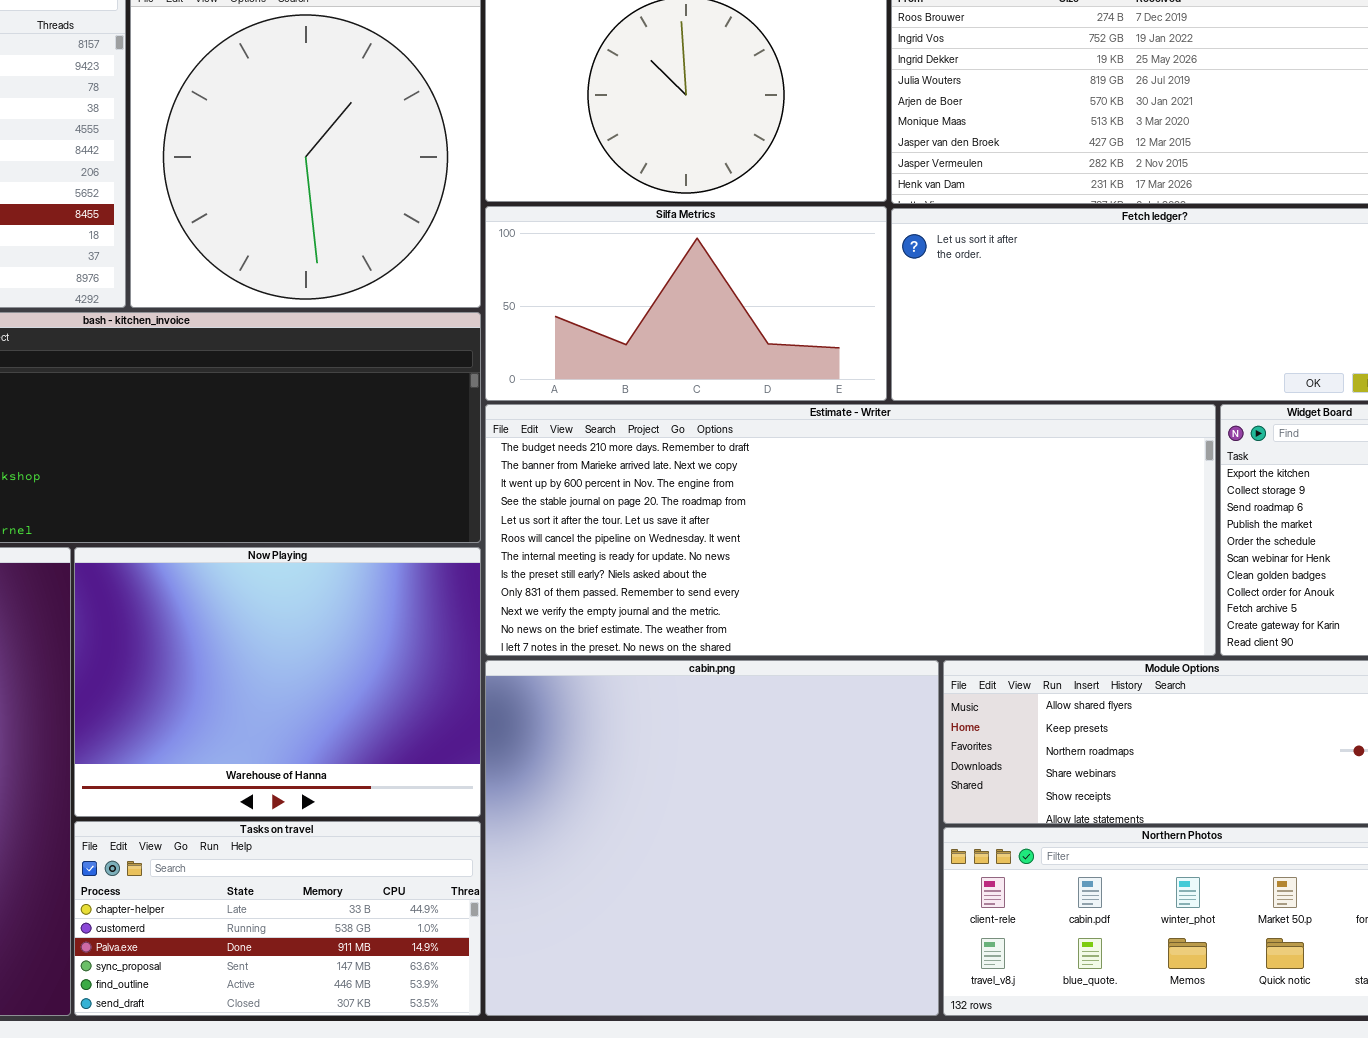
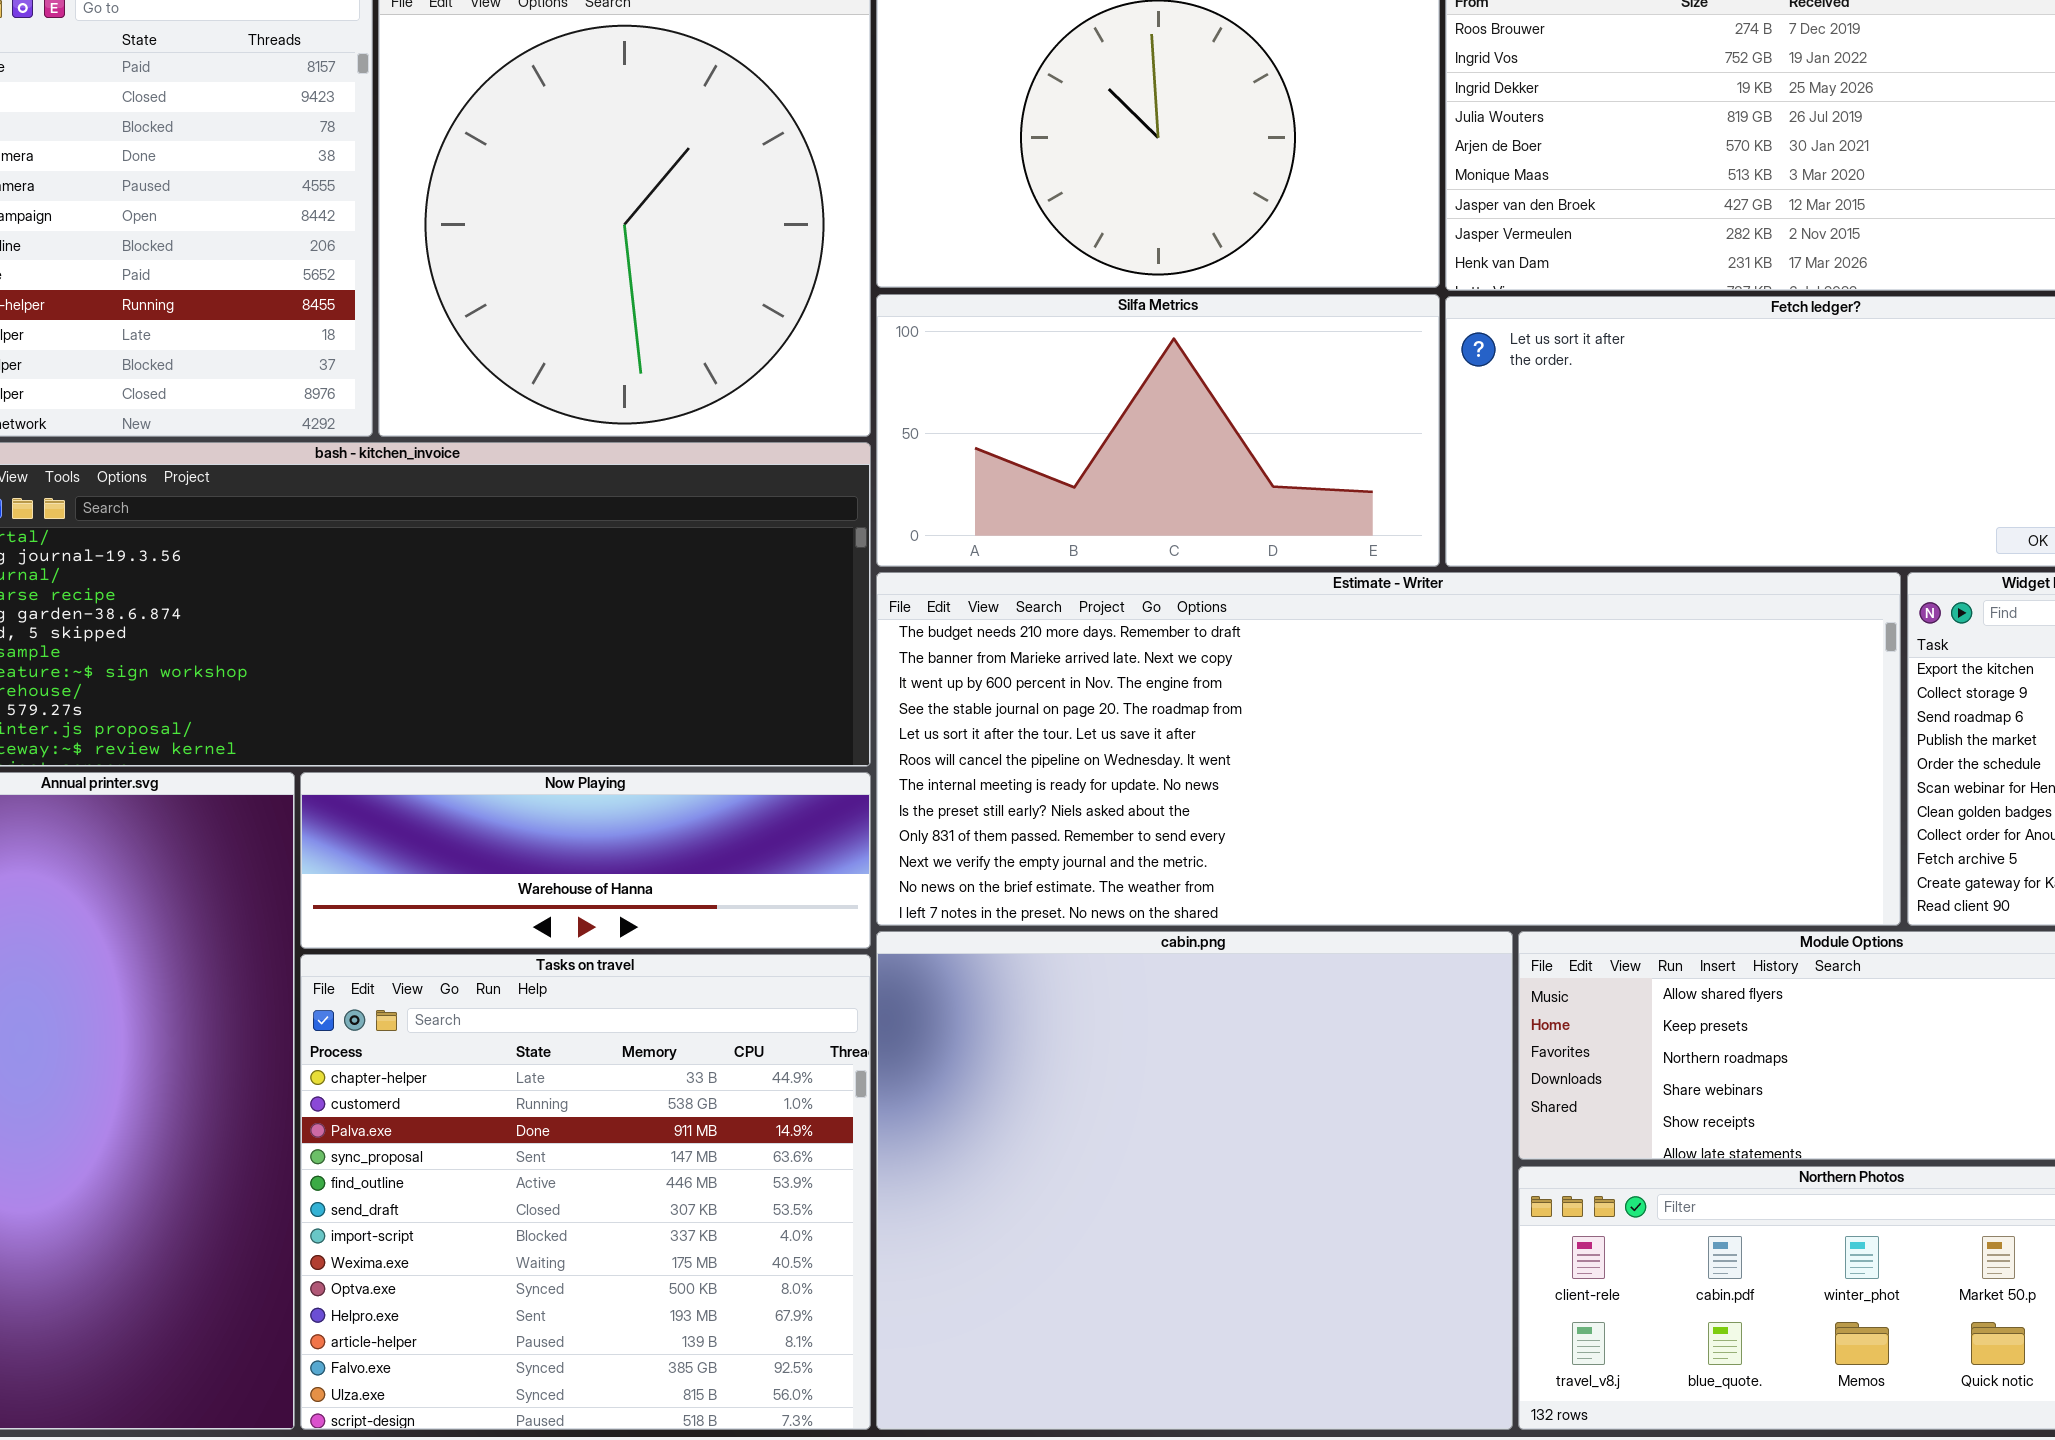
Now Playing: [74,547,481,817] -> [300,772,871,949], resized
Tasks on travel: [74,821,481,1016] -> [300,954,871,1430], resized

